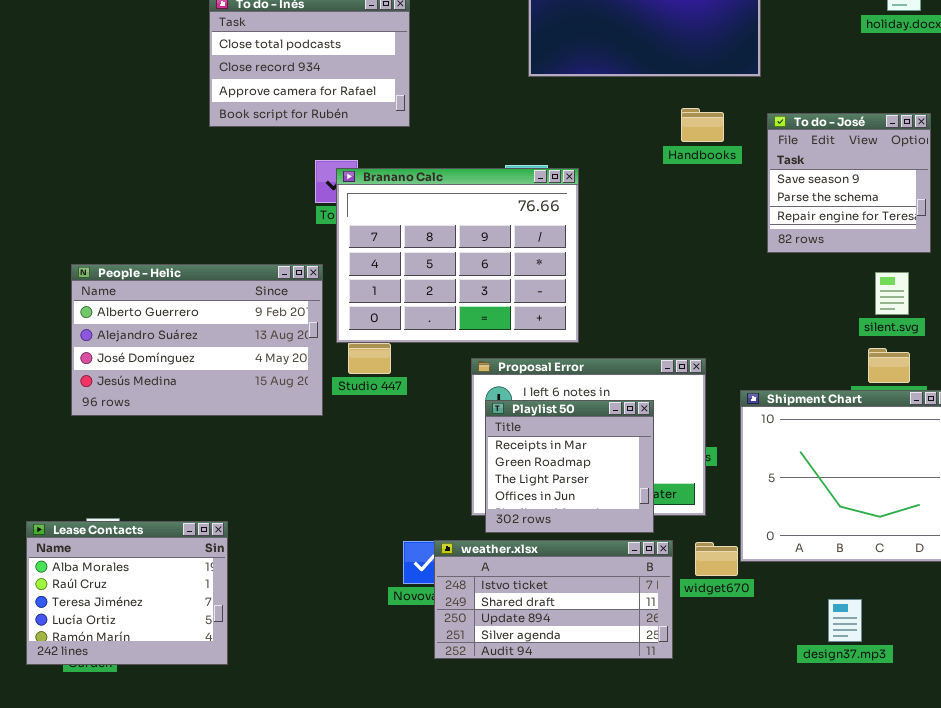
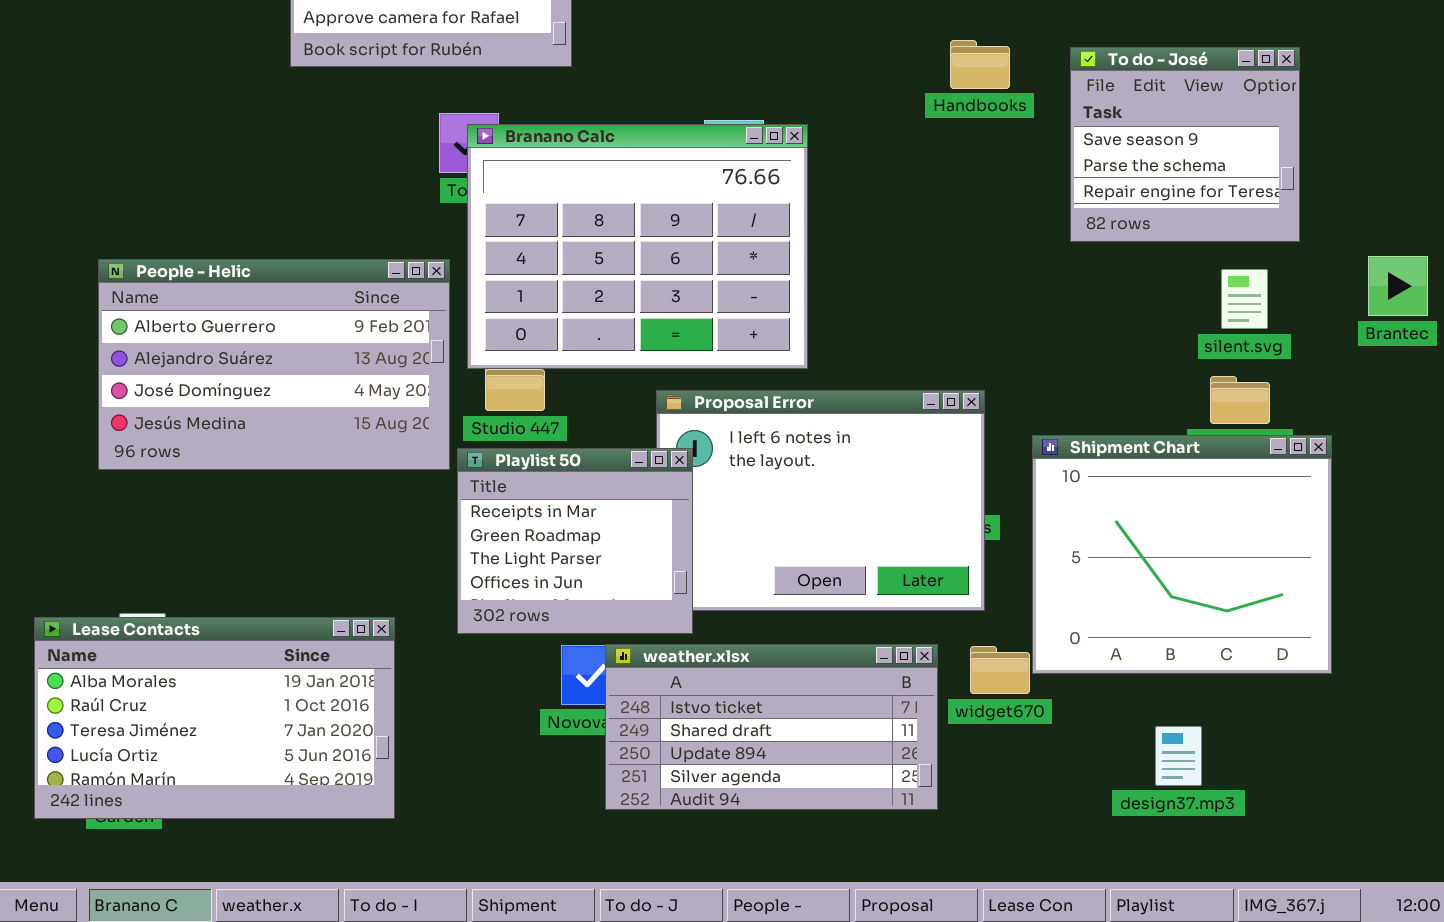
Playlist 50: [485,400,654,533] -> [457,448,693,634], moved
Lease Contacts: [26,521,228,665] -> [34,617,395,819], resized

